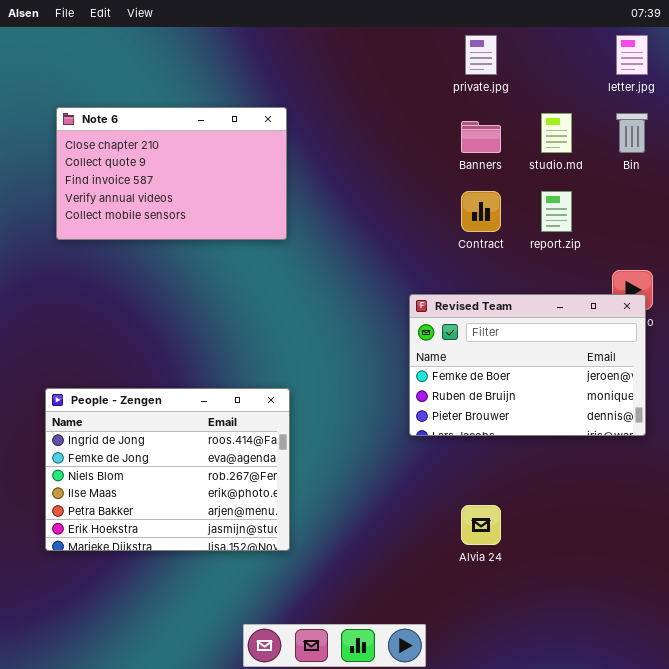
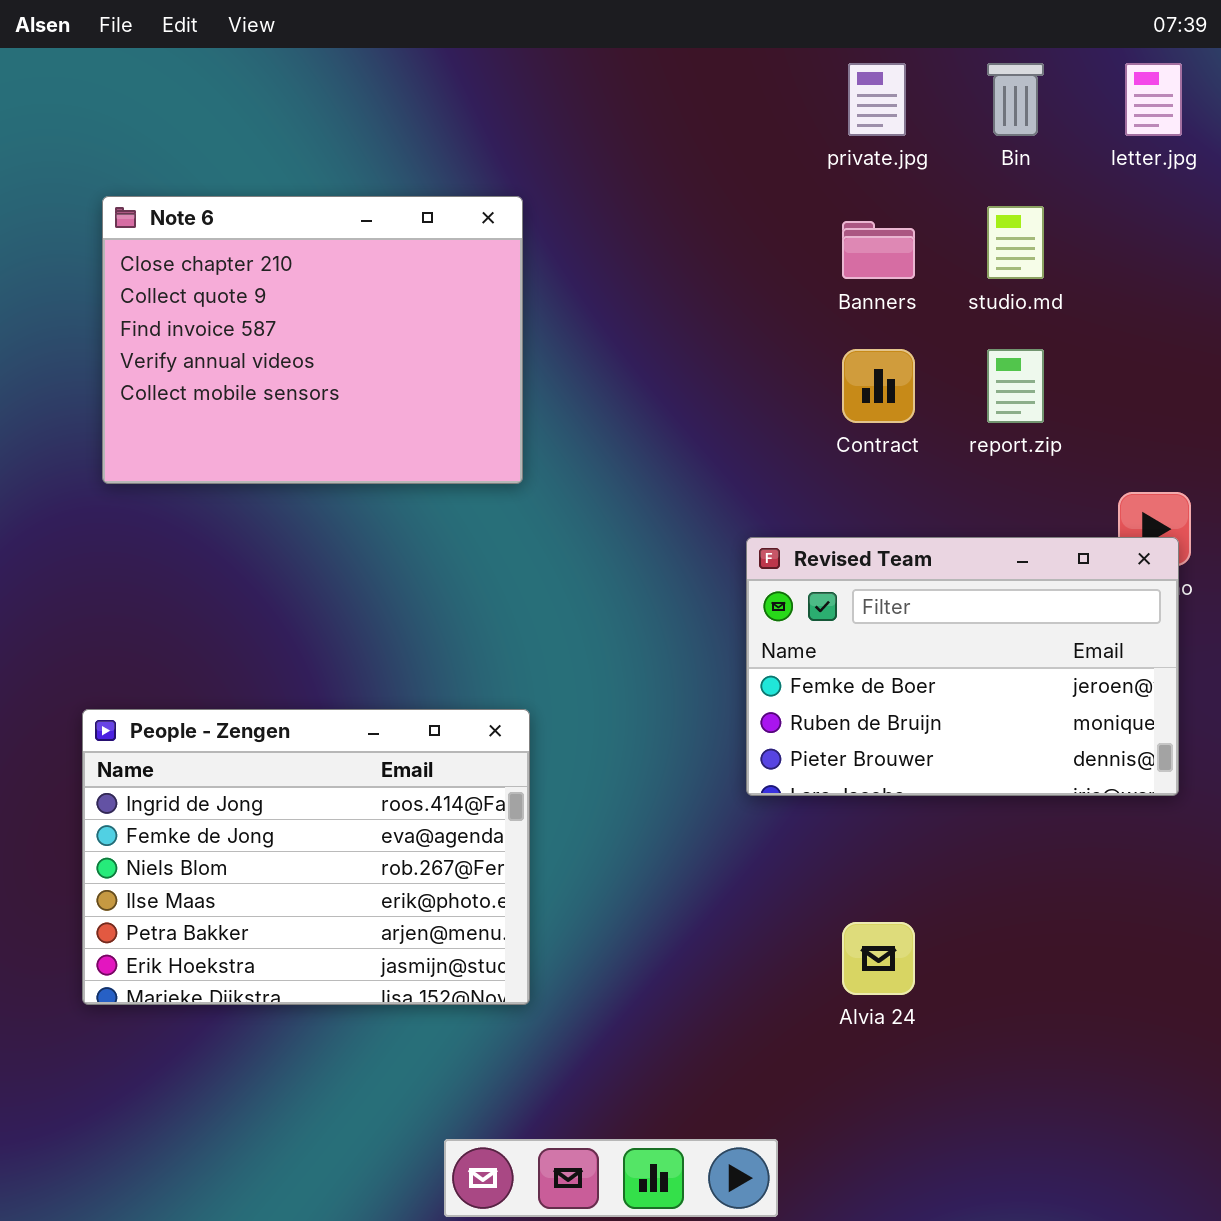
Note 6: [56,107,287,240] -> [102,196,523,484], resized
Bin: [616,113,648,153] -> [987,63,1044,136], moved

